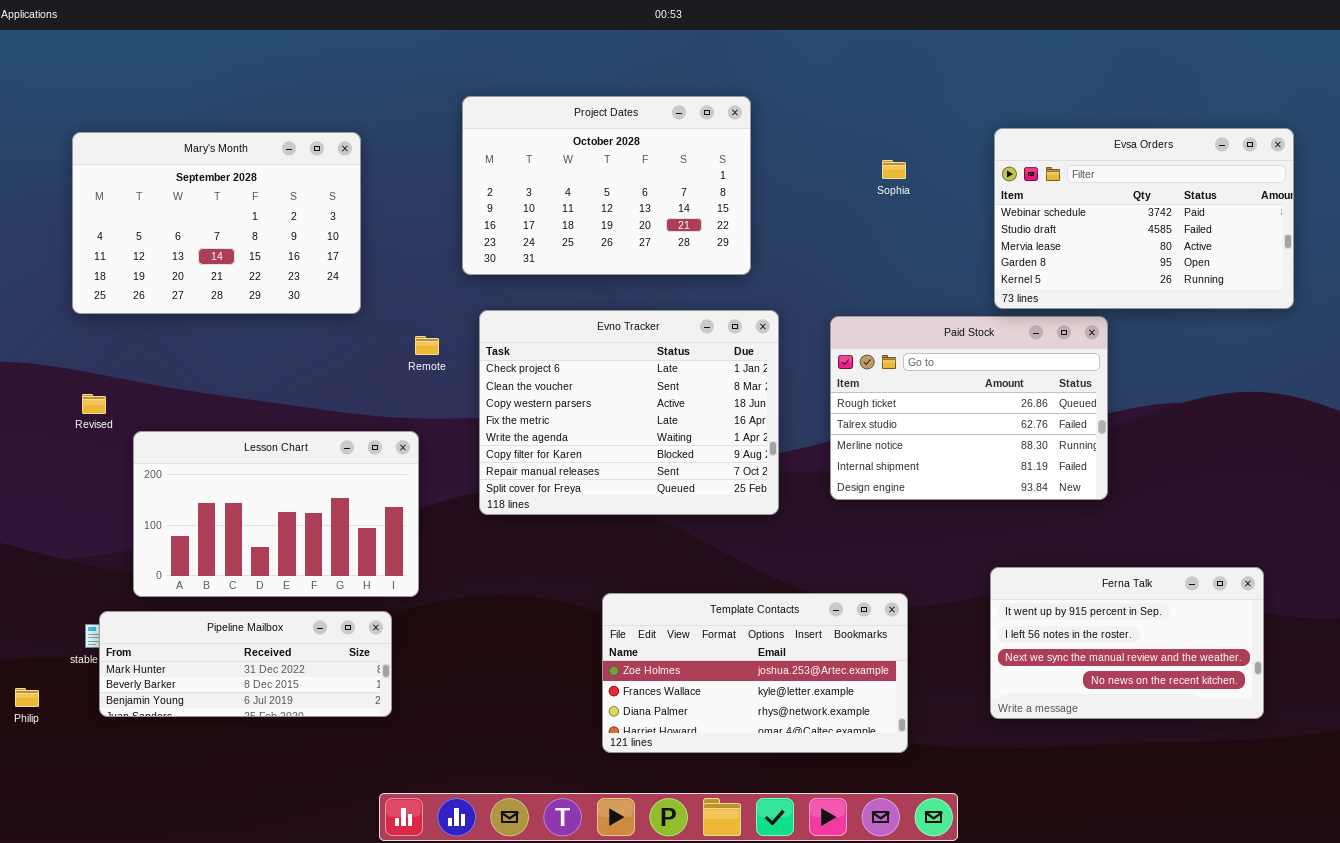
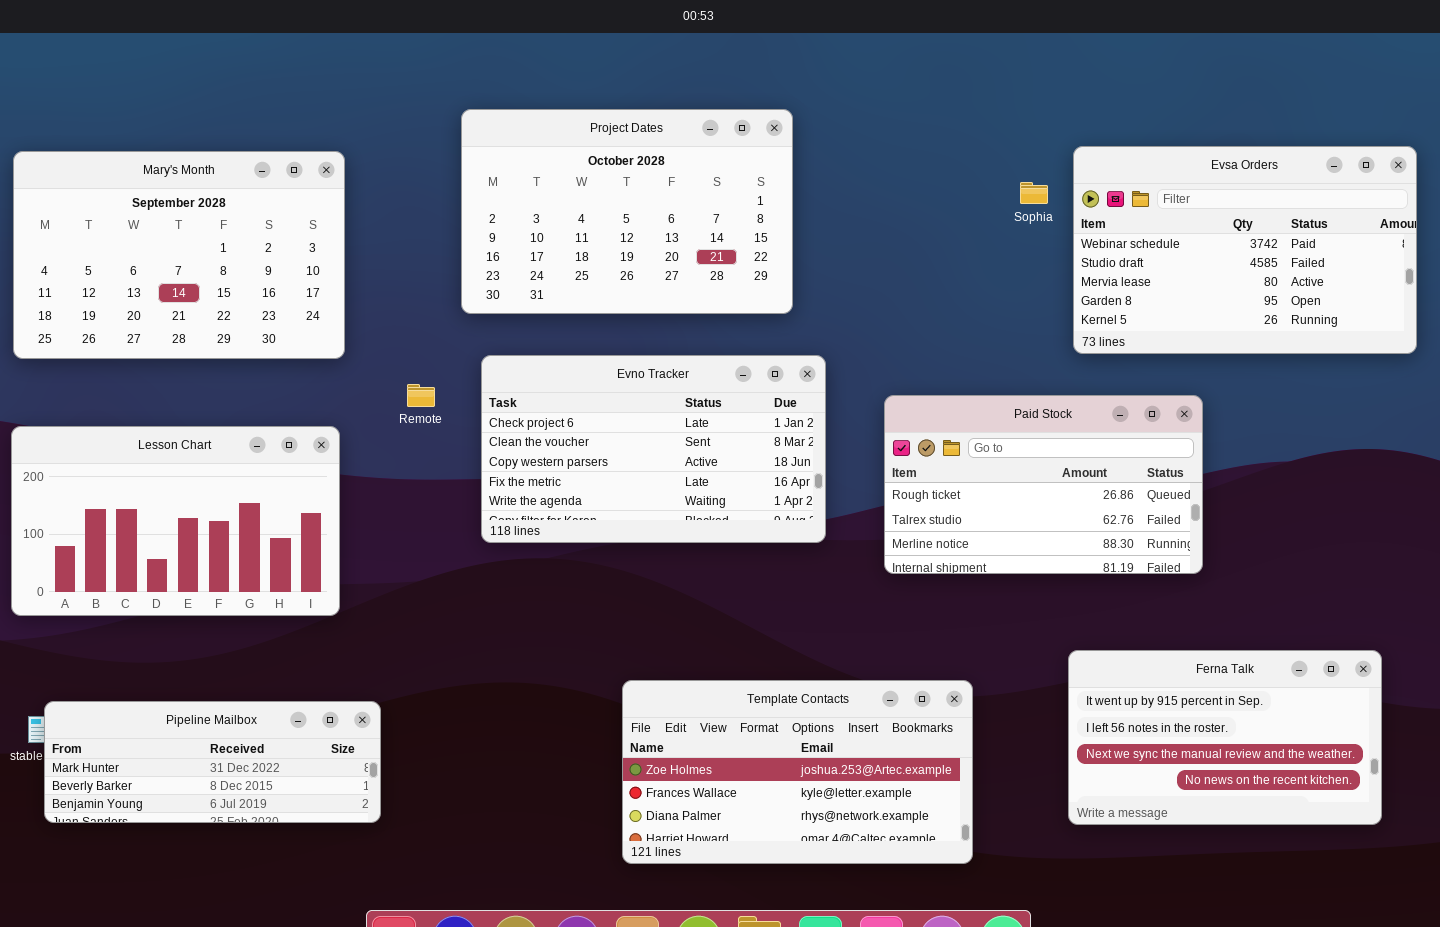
Sophia: [882,160,906,179] -> [1020,182,1048,204], moved
Evno Tracker: [479,310,779,515] -> [481,355,826,543], resized
Paid Stock: [830,316,1108,500] -> [884,395,1203,574], resized
Lesson Chart: [133,431,419,597] -> [11,426,340,616], moved

